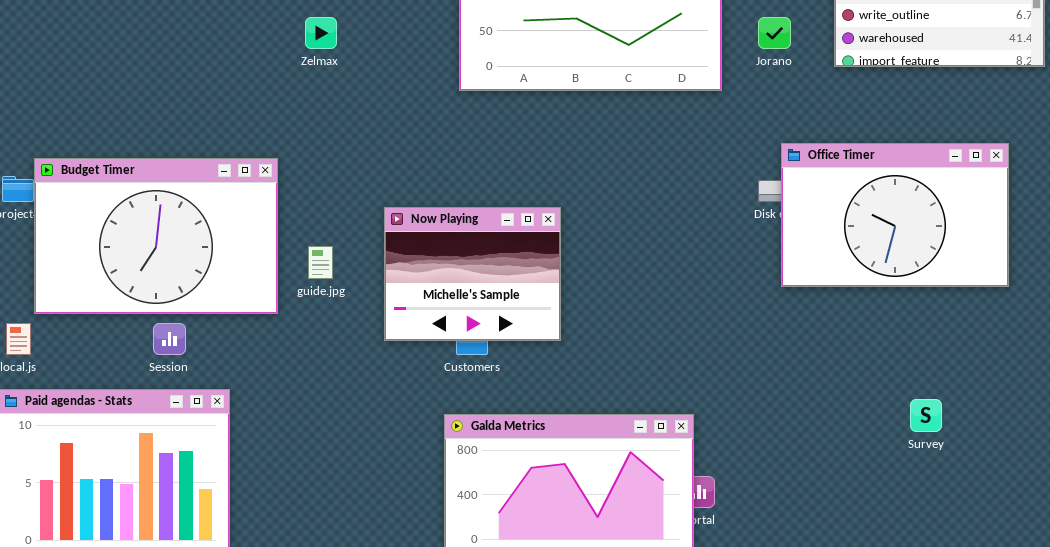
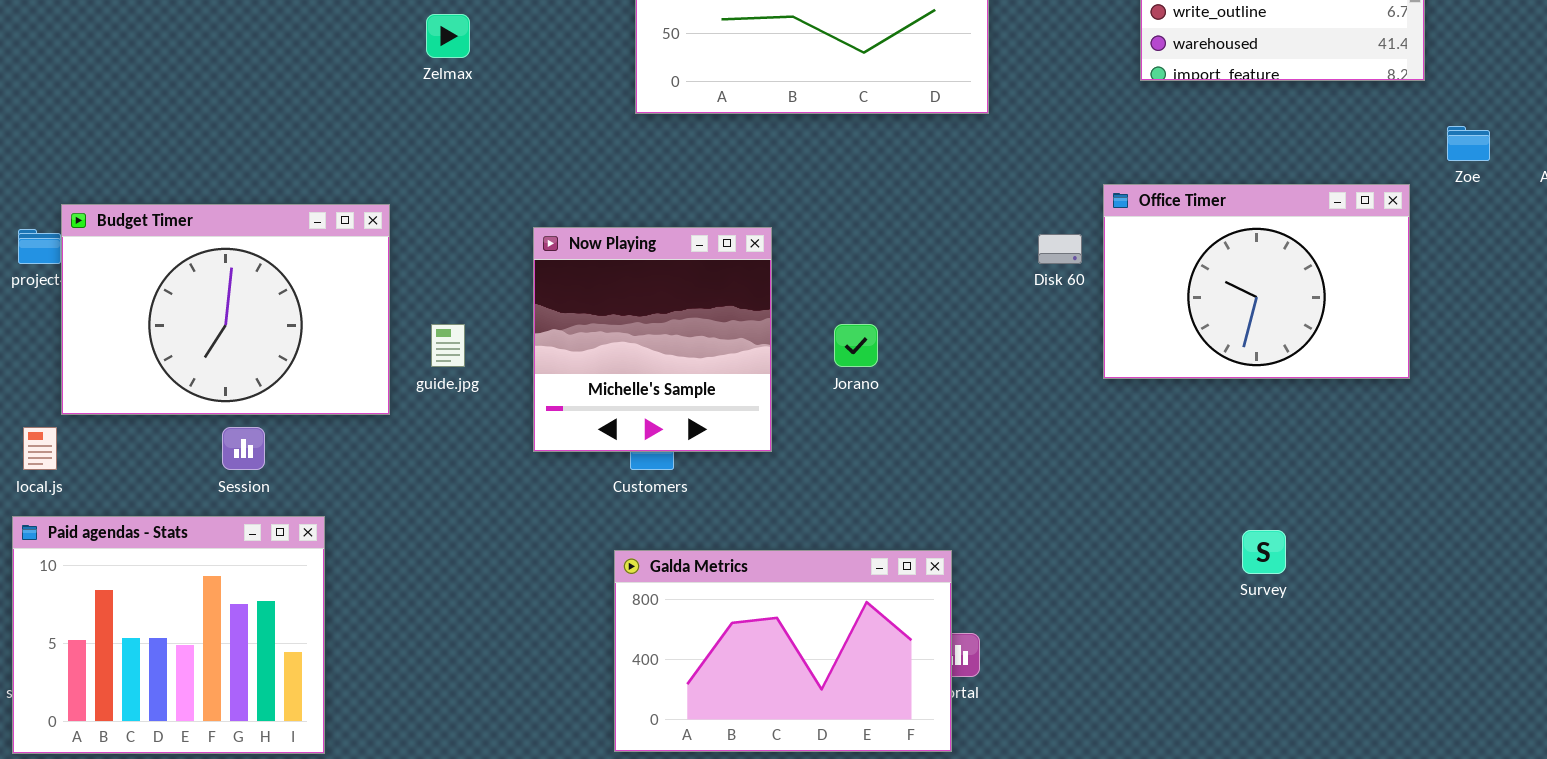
Jorano: [758,17,791,49] -> [834,324,878,367], moved
Office Timer: [781,143,1009,287] -> [1103,184,1410,379], moved
Now Playing: [384,207,561,341] -> [533,227,772,452], resized

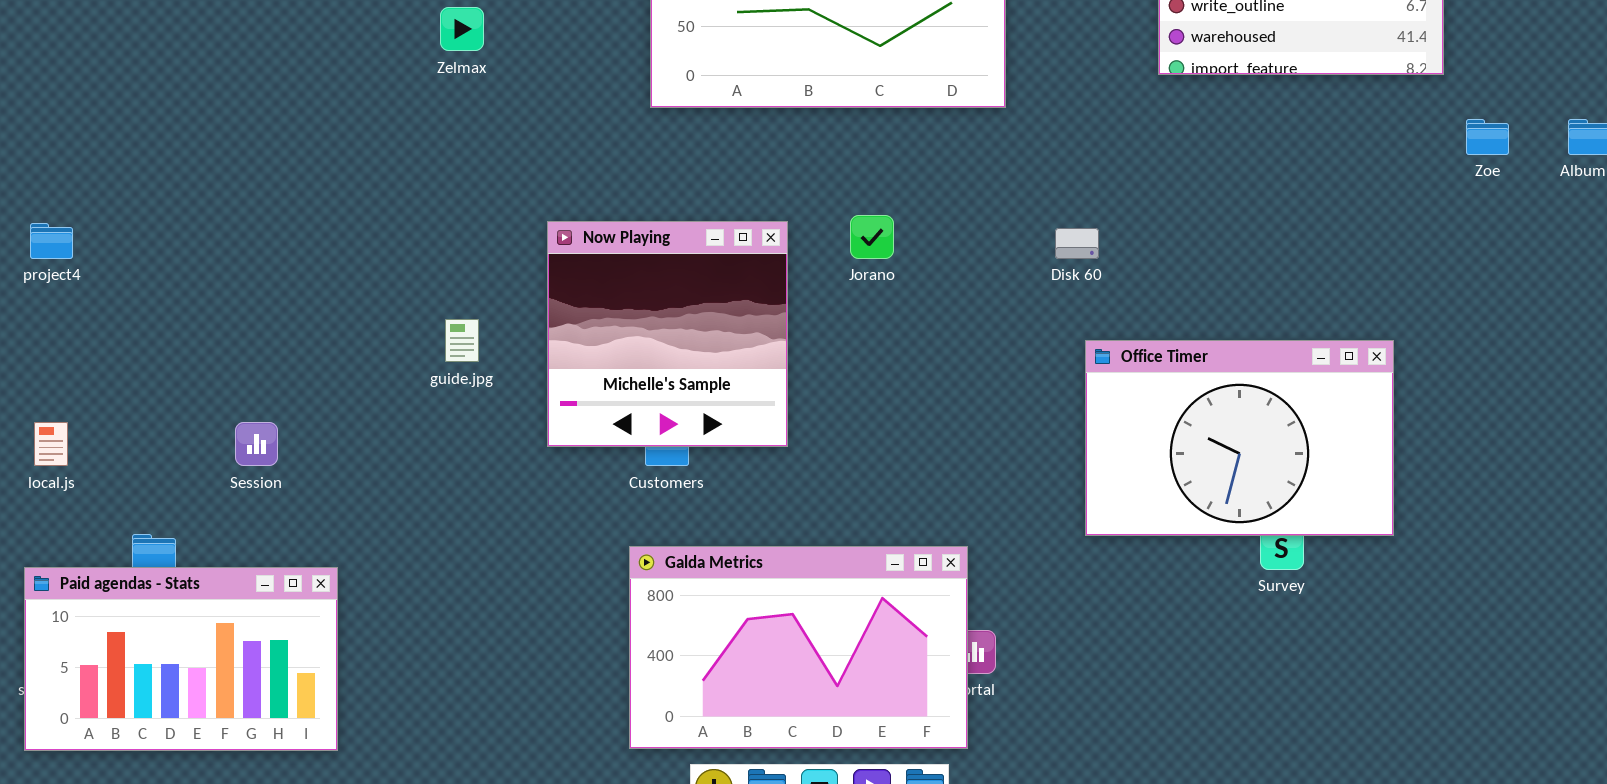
Office Timer: [1103,184,1410,379] -> [1085,340,1394,536], moved
Budget Timer: [61,204,390,415] -> none, closed
Jorano: [834,324,878,367] -> [850,215,894,259], moved
Paid agendas - Stats: [12,516,325,754] -> [24,567,338,751], resized

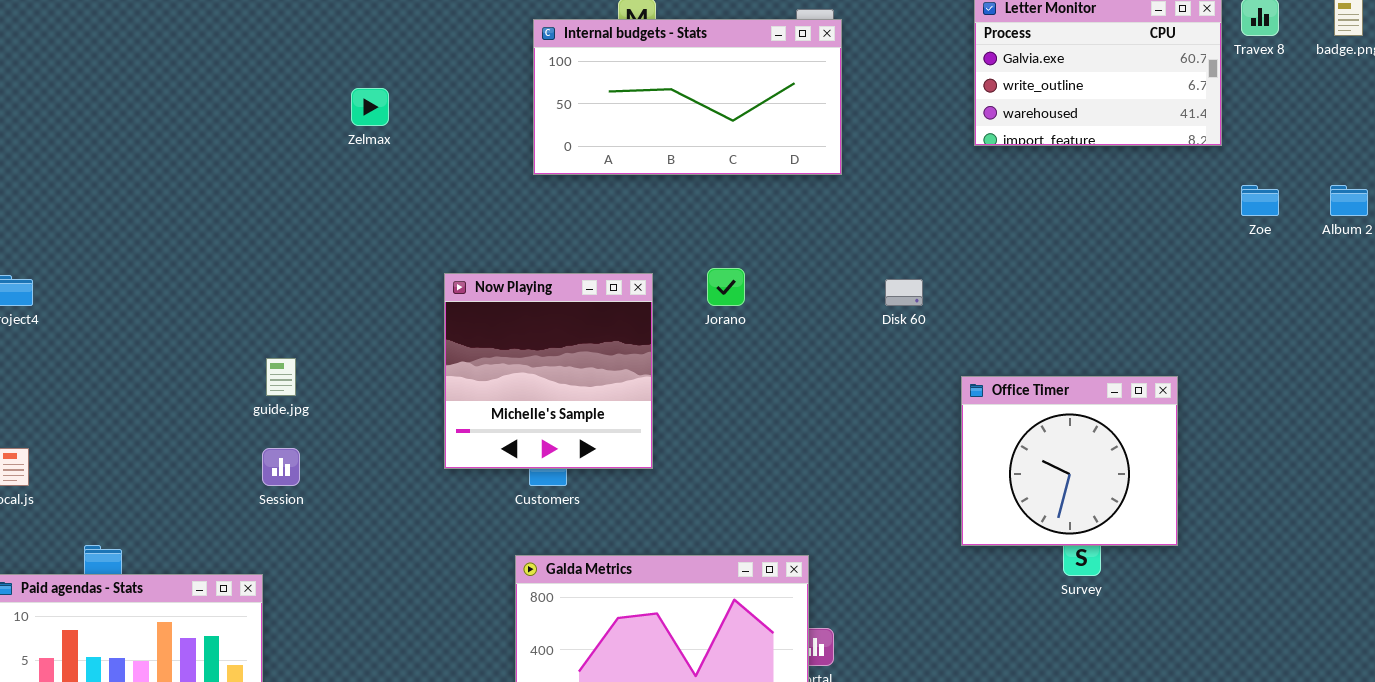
guide.jpg: [445,319,479,362] -> [266,358,296,396], moved
Office Timer: [1085,340,1394,536] -> [961,376,1178,546], resized
Session: [235,422,278,466] -> [262,448,300,486], moved

